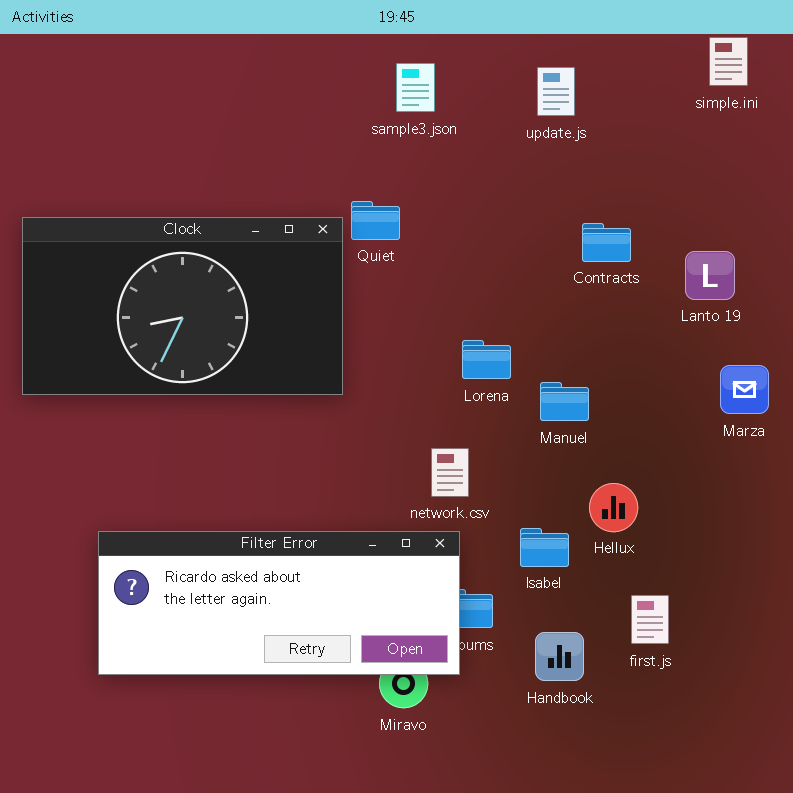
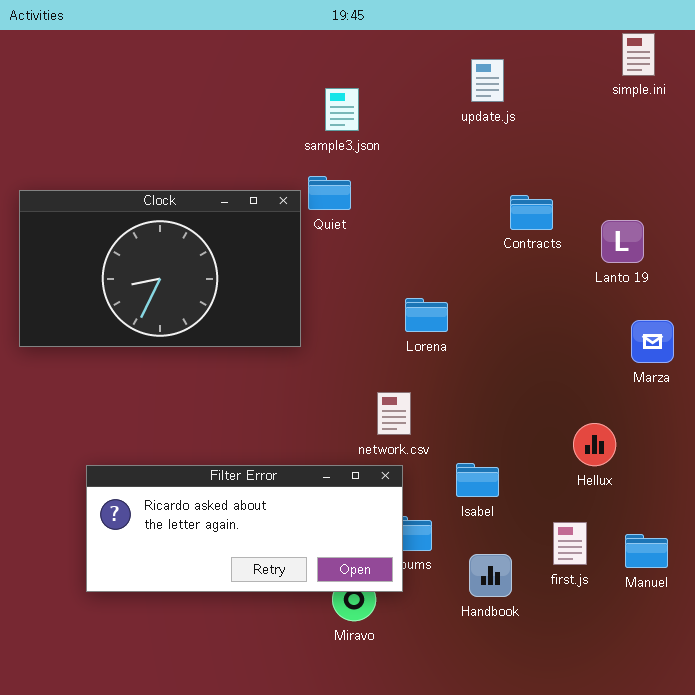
sample3.json: [396,63,435,112] -> [325,88,359,131], moved
Manuel: [540,382,589,421] -> [625,534,668,568], moved
Hellux: [589,483,638,532] -> [573,423,616,466], moved

